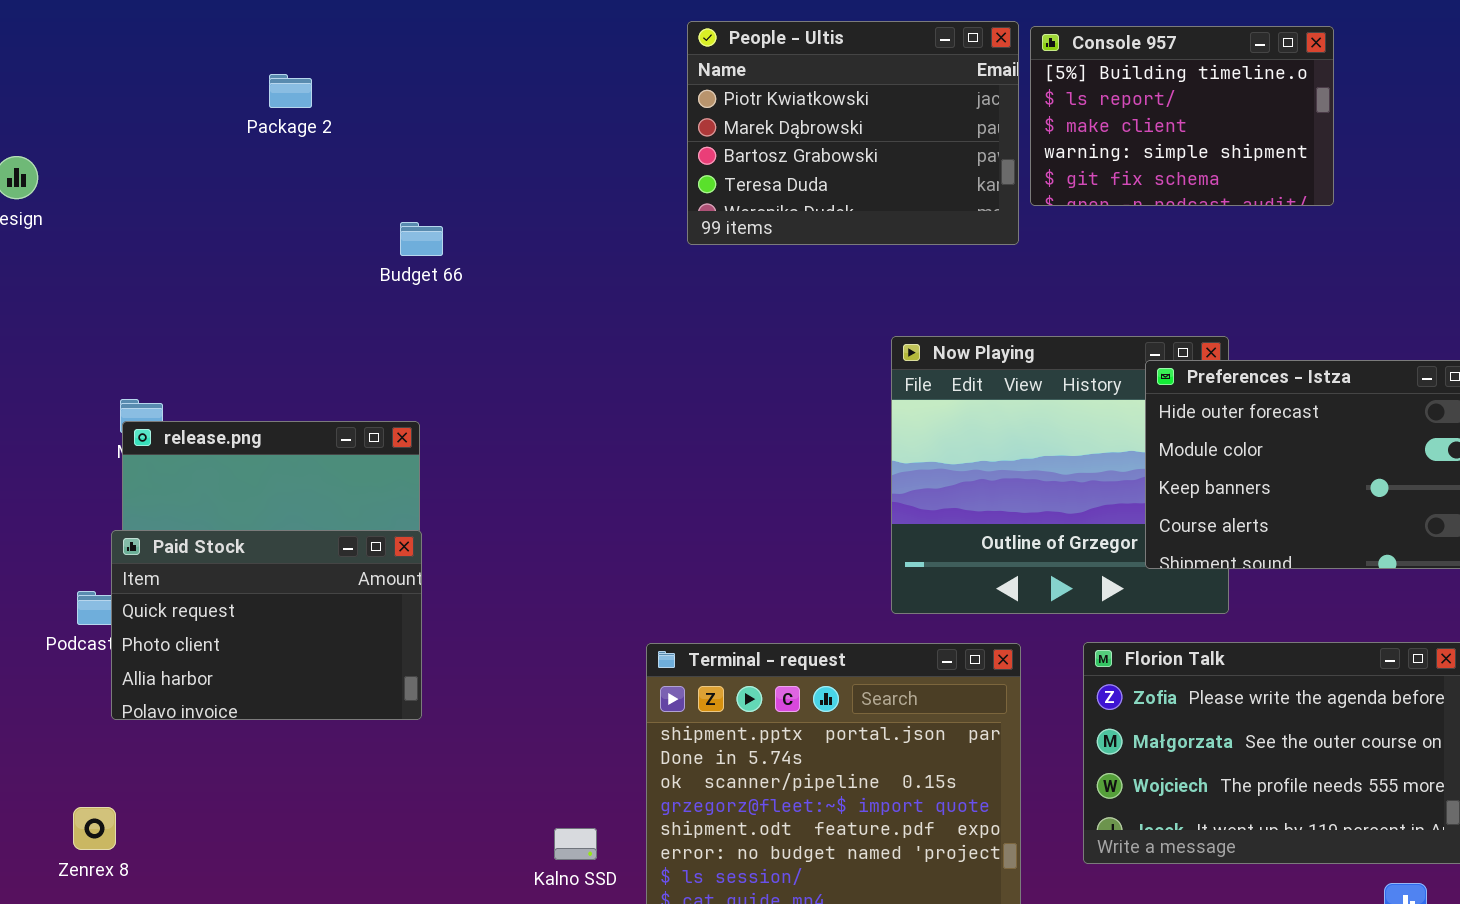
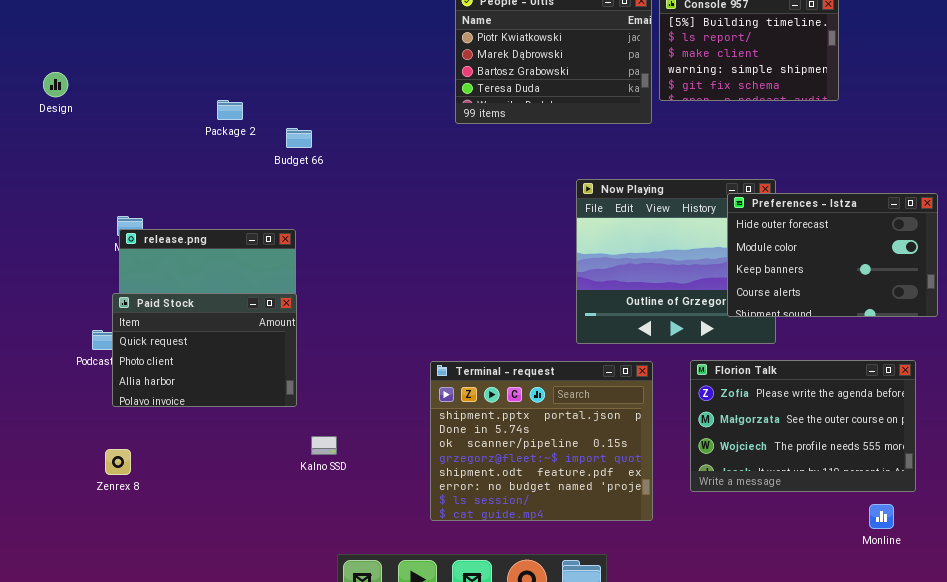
Package 2: [269,74,312,108] -> [217,100,243,120], moved
Budget 66: [400,222,443,256] -> [286,128,312,148], moved
Zenrex 8: [73,807,116,850] -> [105,449,131,475], moved
Kalno SSD: [554,828,597,860] -> [311,436,337,455], moved

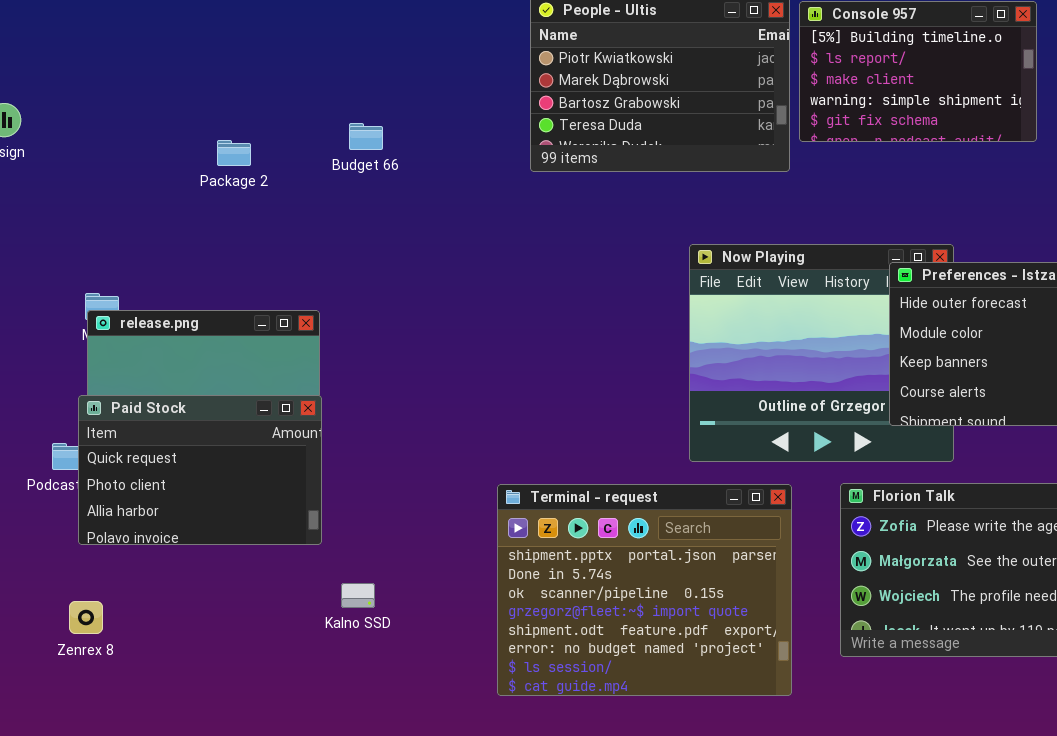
Budget 66: [286,128,312,148] -> [349,123,383,150], moved

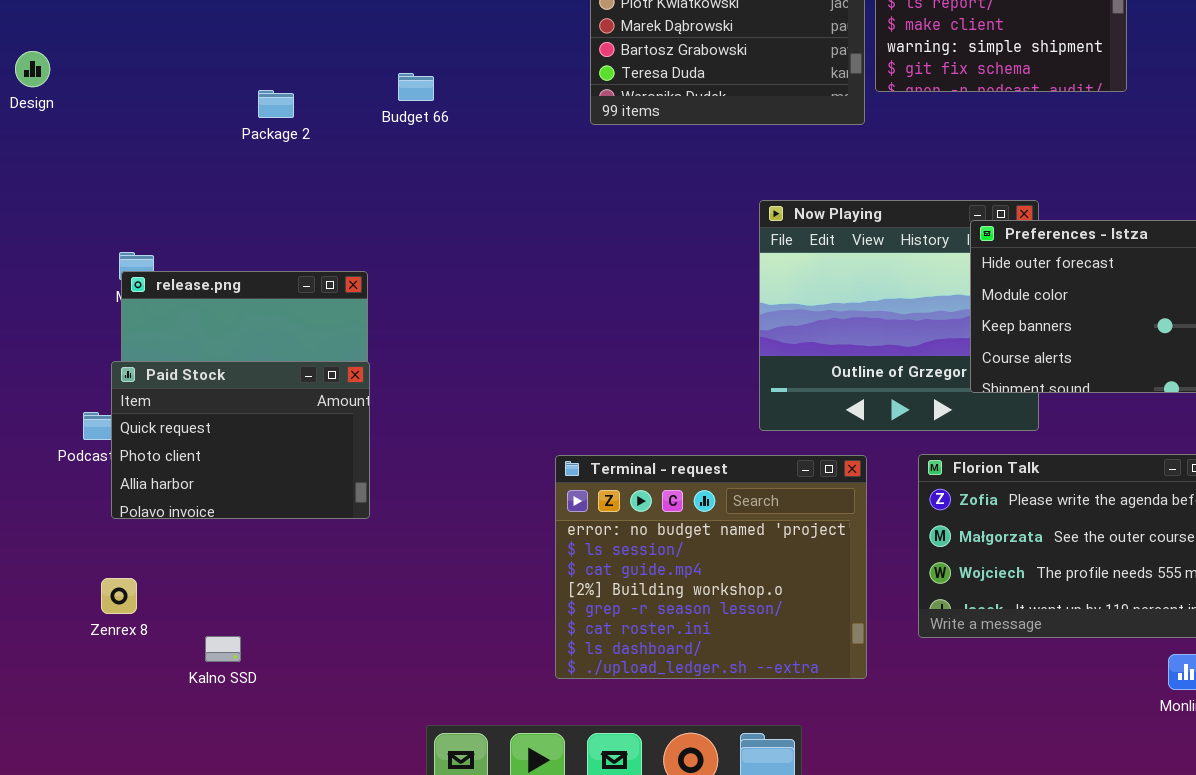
Terminal - request: [497,484,792,696] -> [555,455,867,679], scrolled down 5 rows
Kalno SSD: [341,583,375,608] -> [205,636,241,662], moved

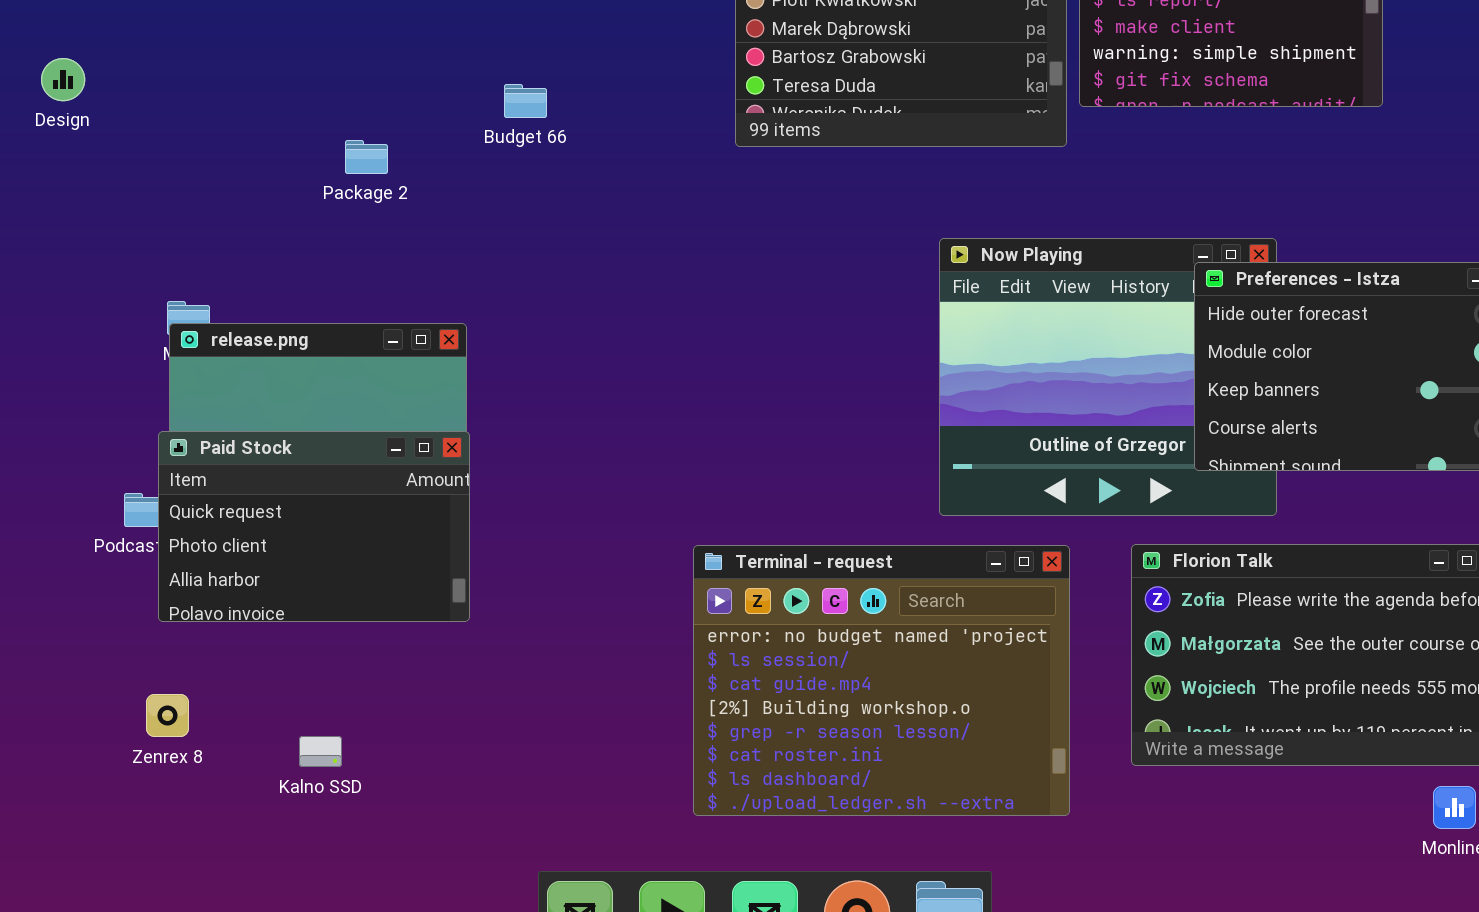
Package 2: [258,90,294,118] -> [345,140,388,174], moved
Kalno SSD: [205,636,241,662] -> [299,736,342,767], moved

